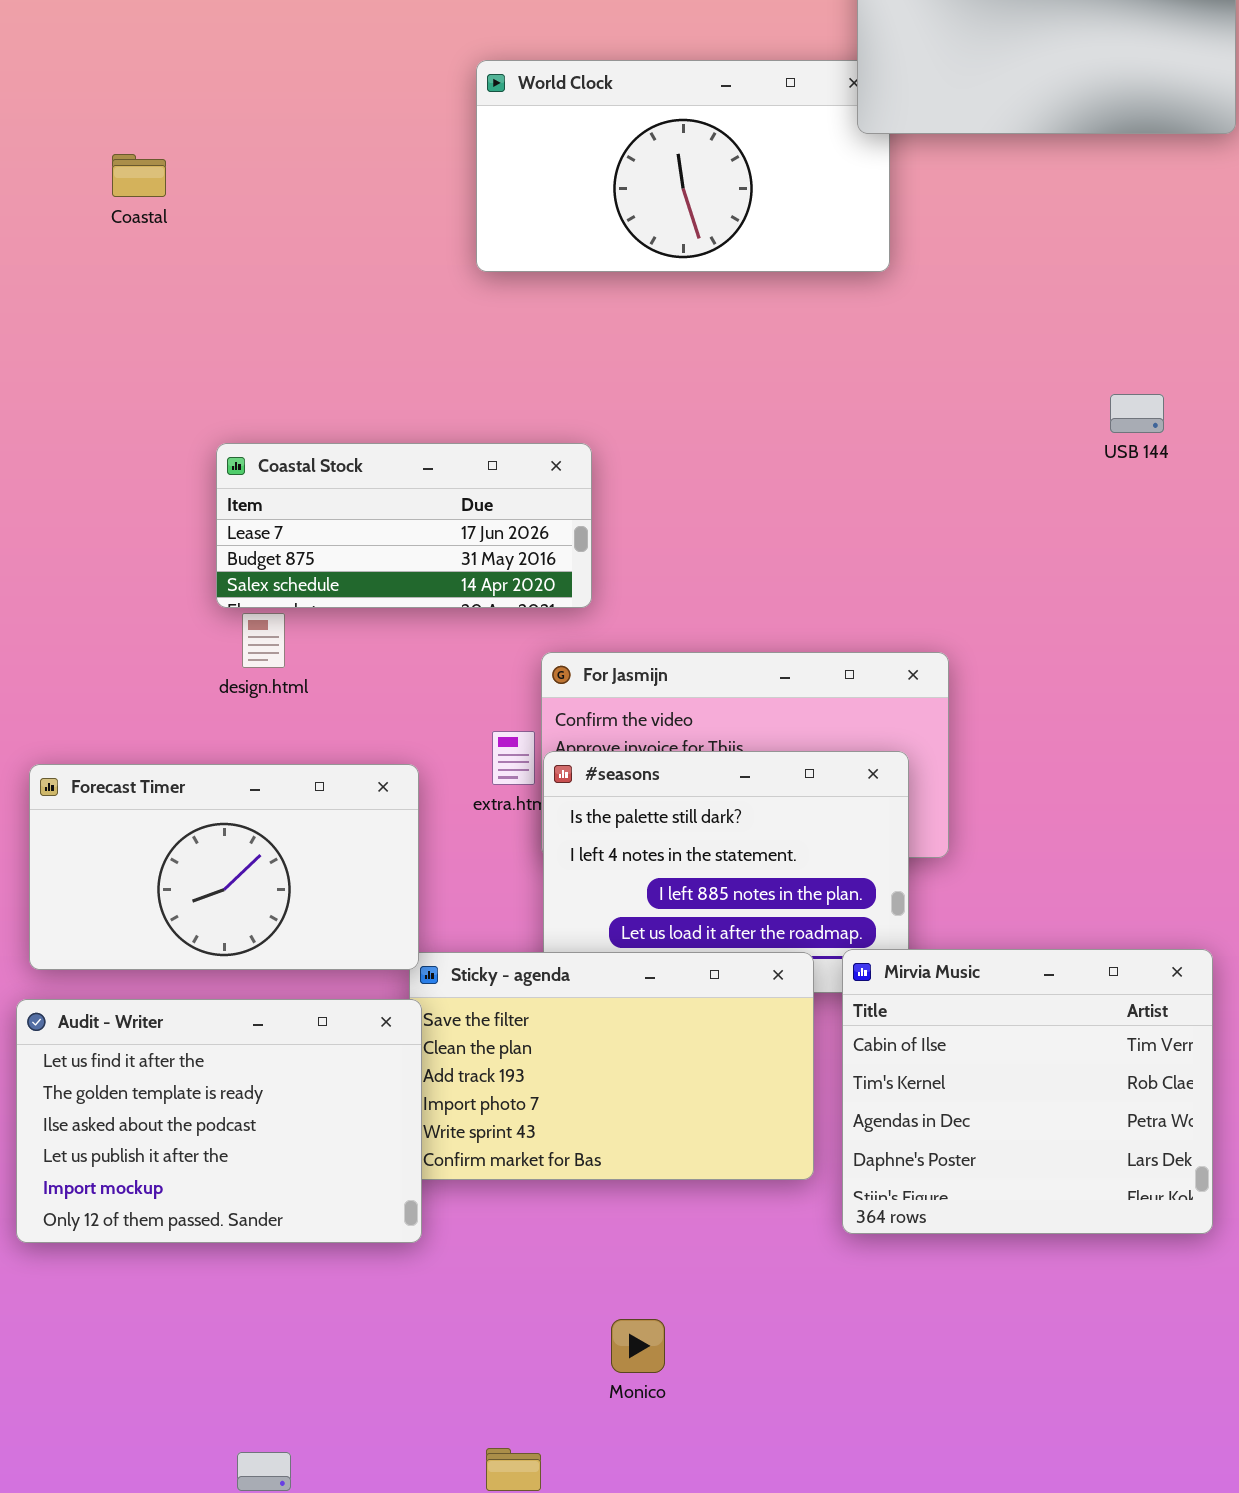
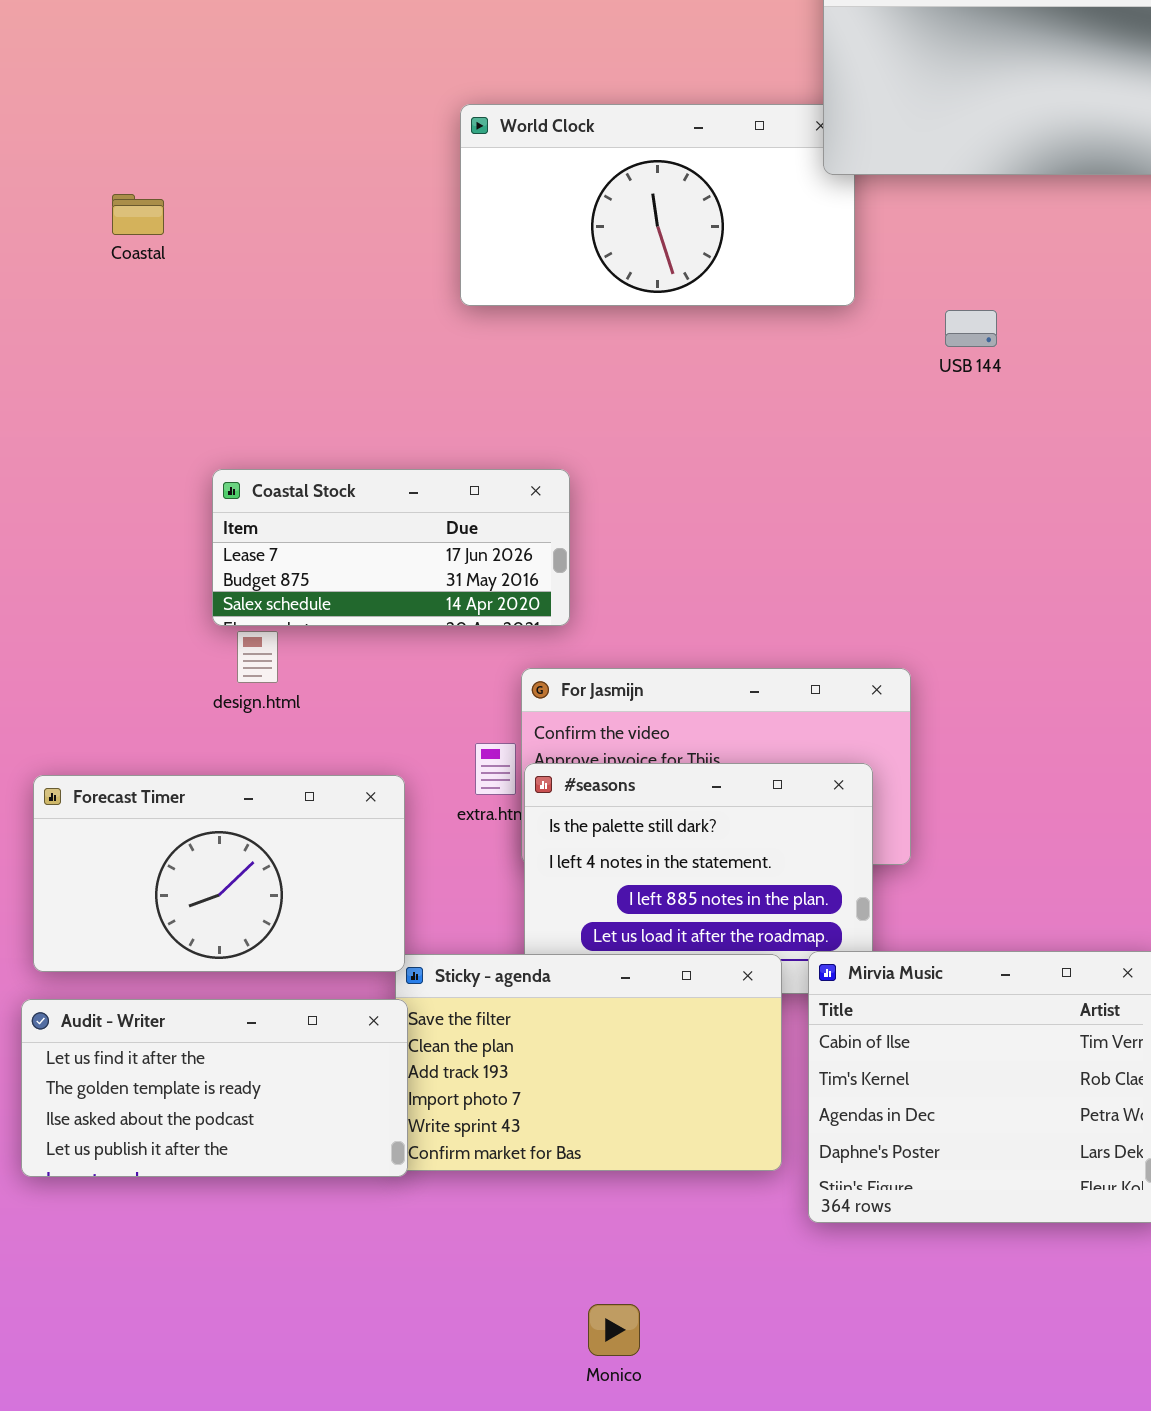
USB 144: [1110,394,1164,433] -> [945,310,997,347], moved
Audit - Writer: [16,999,422,1243] -> [21,999,408,1177], resized

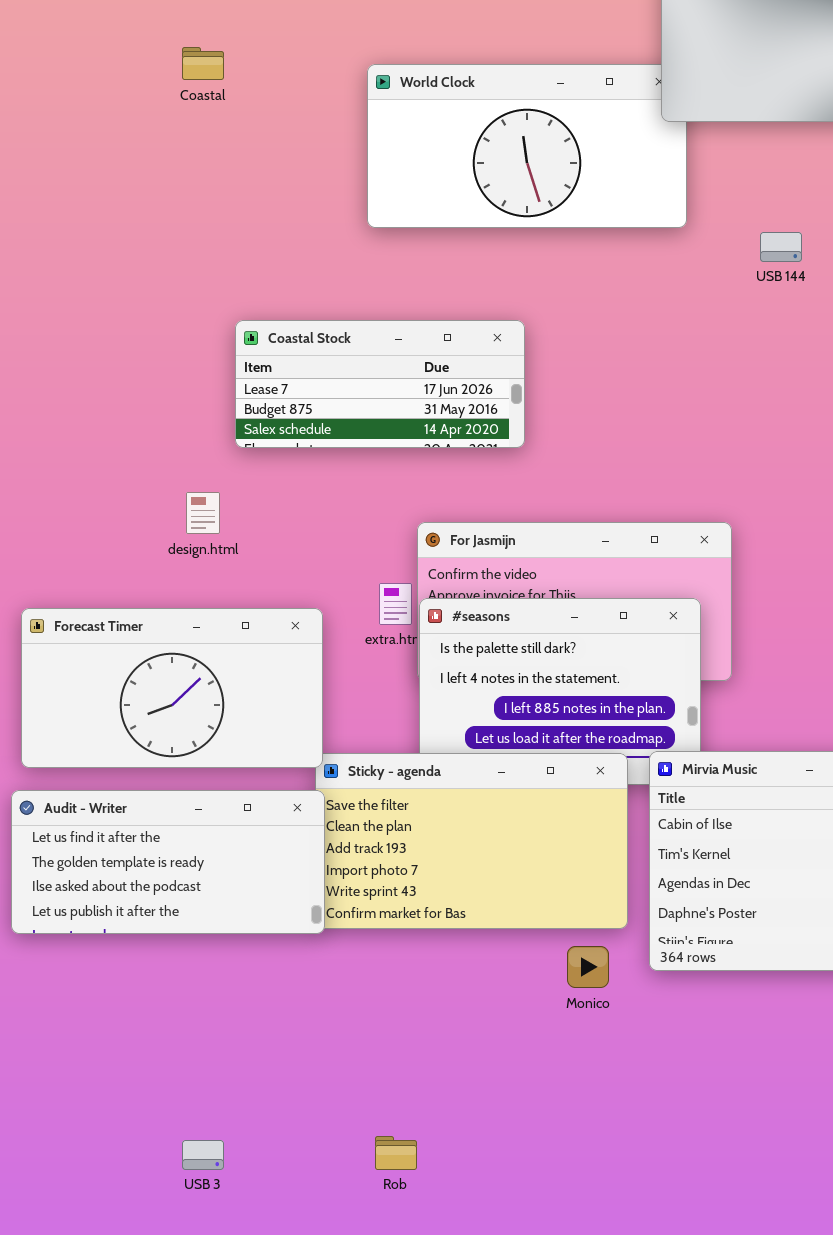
Coastal: [112,194,164,235] -> [182,47,224,80], moved
Coastal Stock: [212,469,570,626] -> [235,320,525,448], moved
Monico: [588,1304,640,1356] -> [567,946,609,988], moved

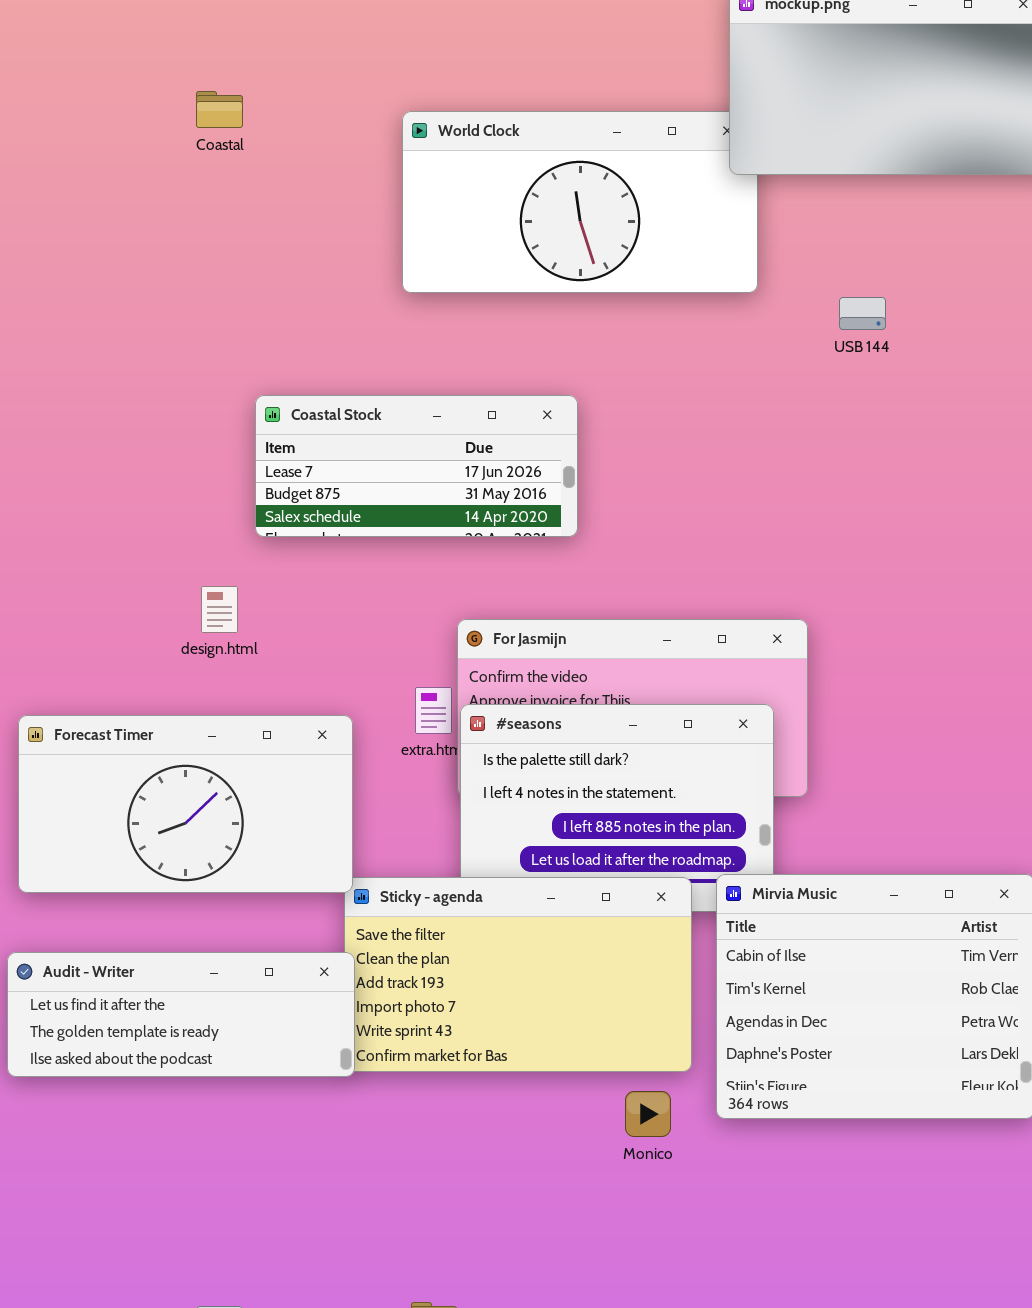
Audit - Writer: [11,790,325,934] -> [7,952,355,1077], resized

